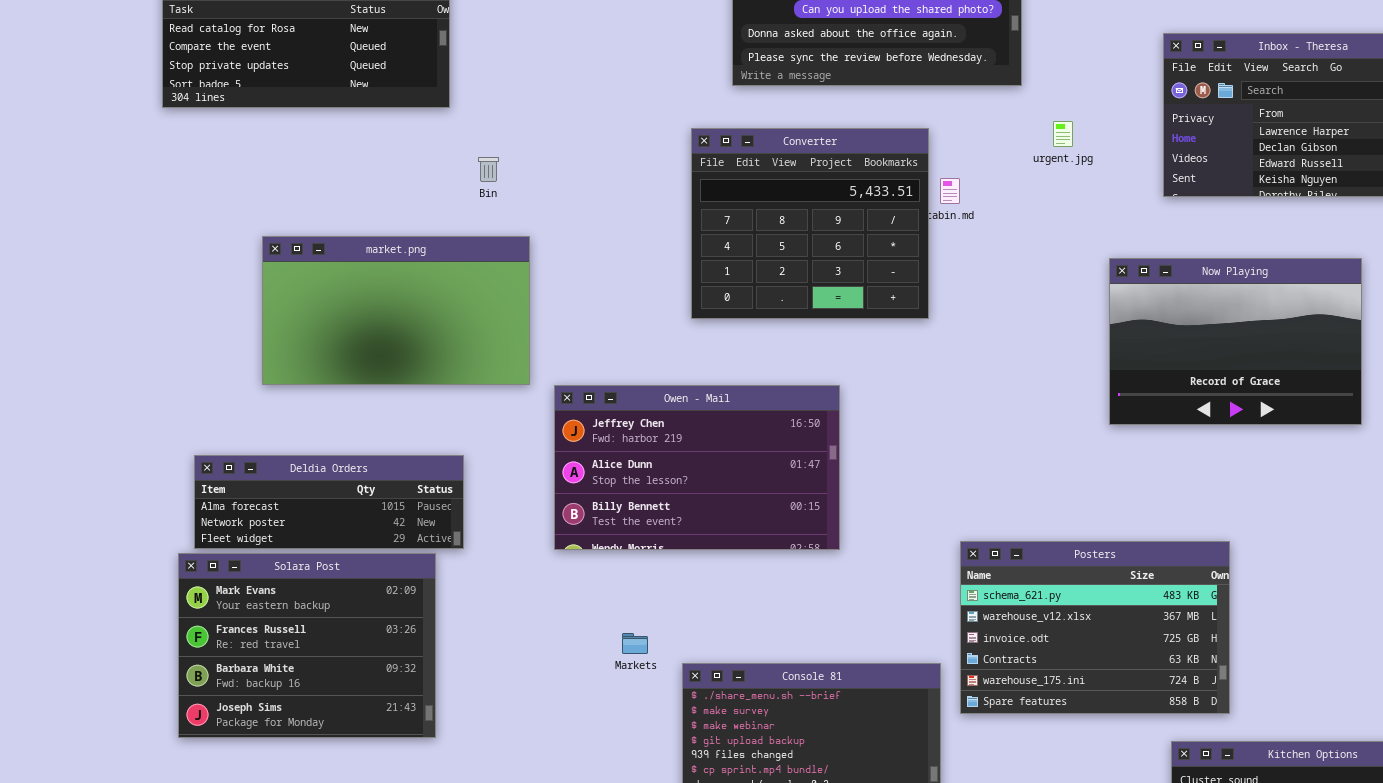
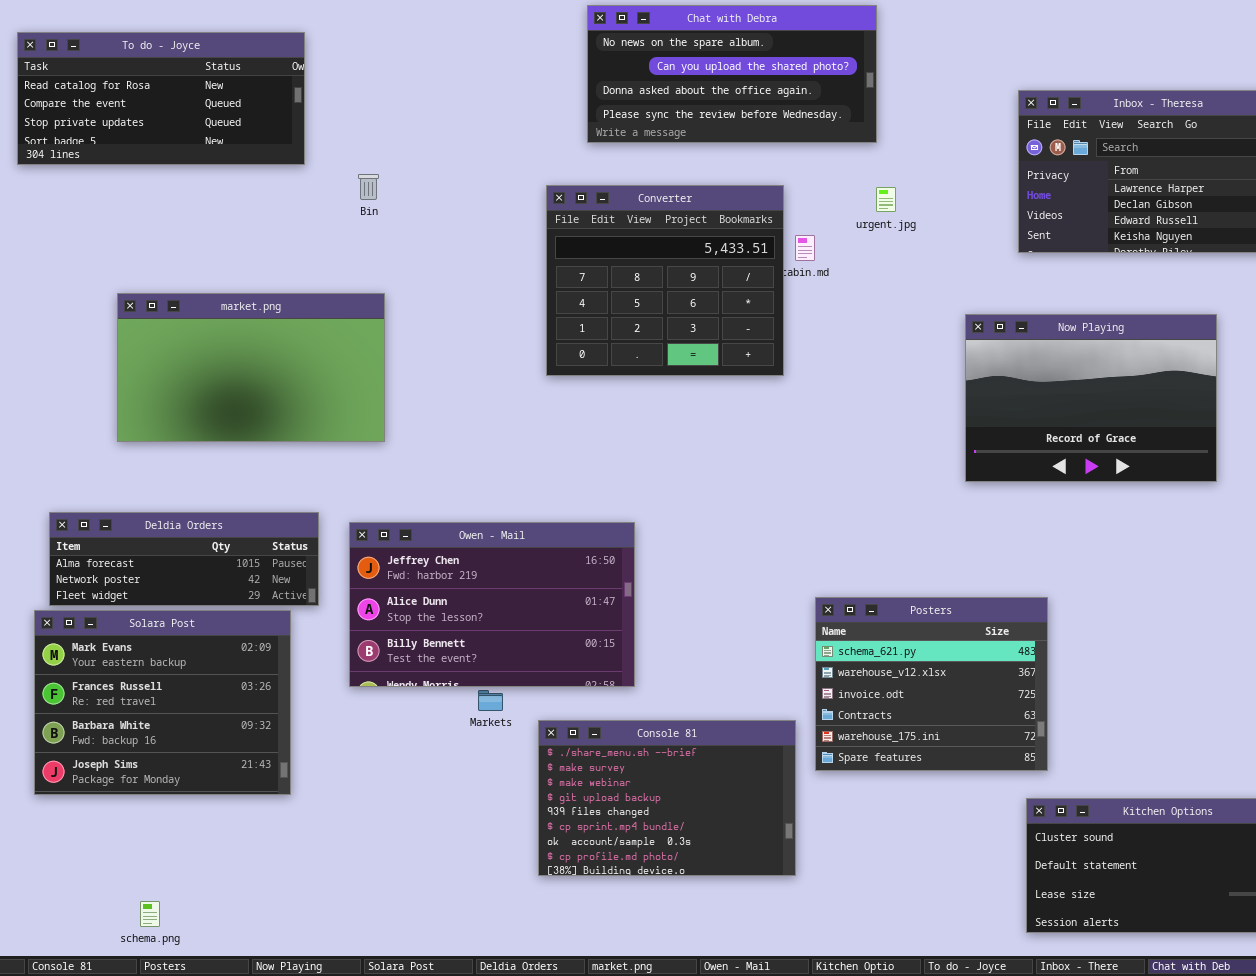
urgent.jpg: [1053,121,1073,147] -> [876,187,896,212], moved
Bin: [478,157,499,182] -> [358,174,379,200], moved
Owen - Mail: [554,385,840,550] -> [349,522,635,687], moved
Posters: [960,541,1230,714] -> [815,597,1048,771], resized

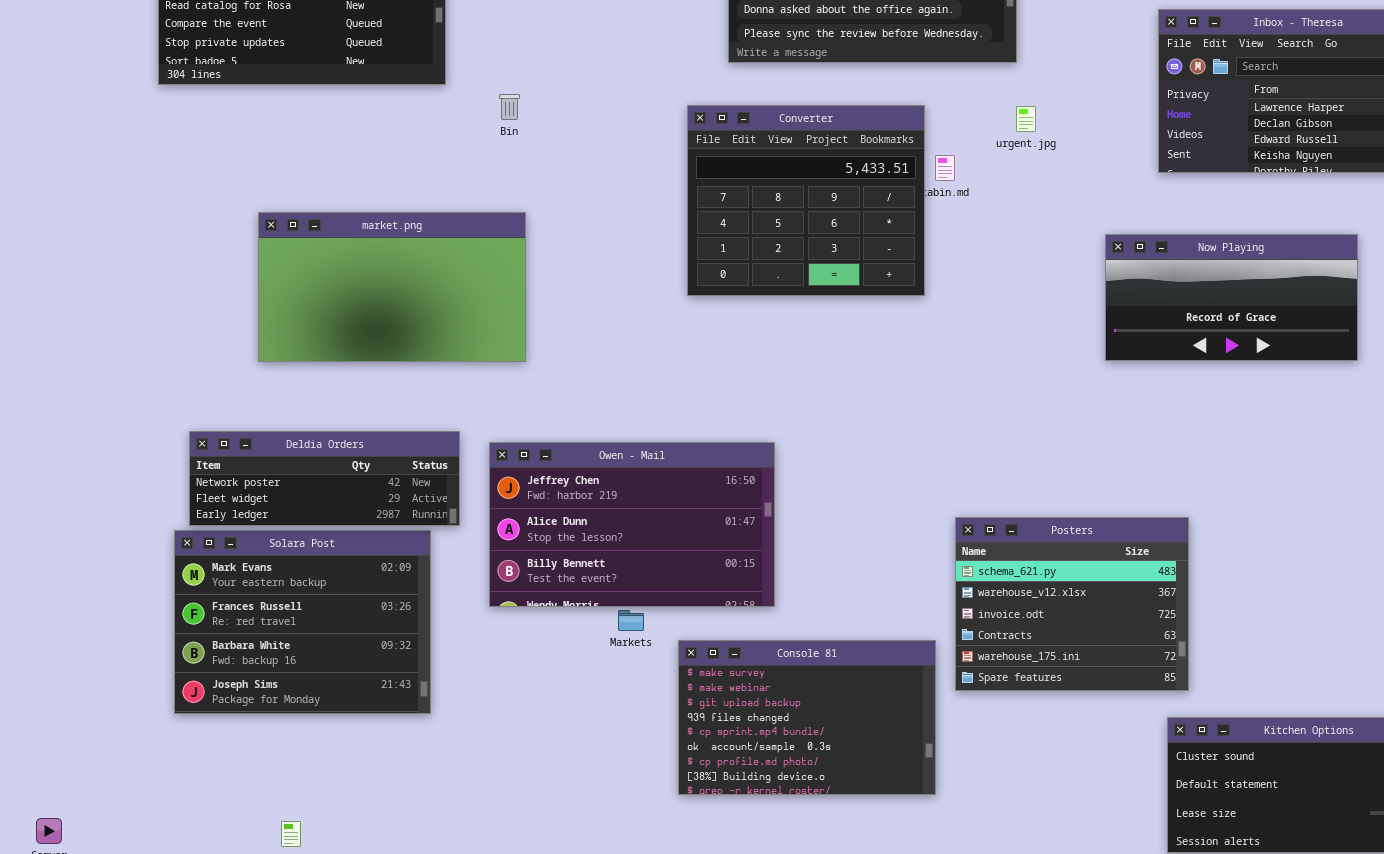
Now Playing: [965,314,1217,482] -> [1105,234,1358,361], resized
Deldia Orders: [49,512,319,606] -> [189,431,460,526], scrolled down 1 row
Console 81: [538,720,796,876] -> [678,640,936,795], scrolled down 1 row

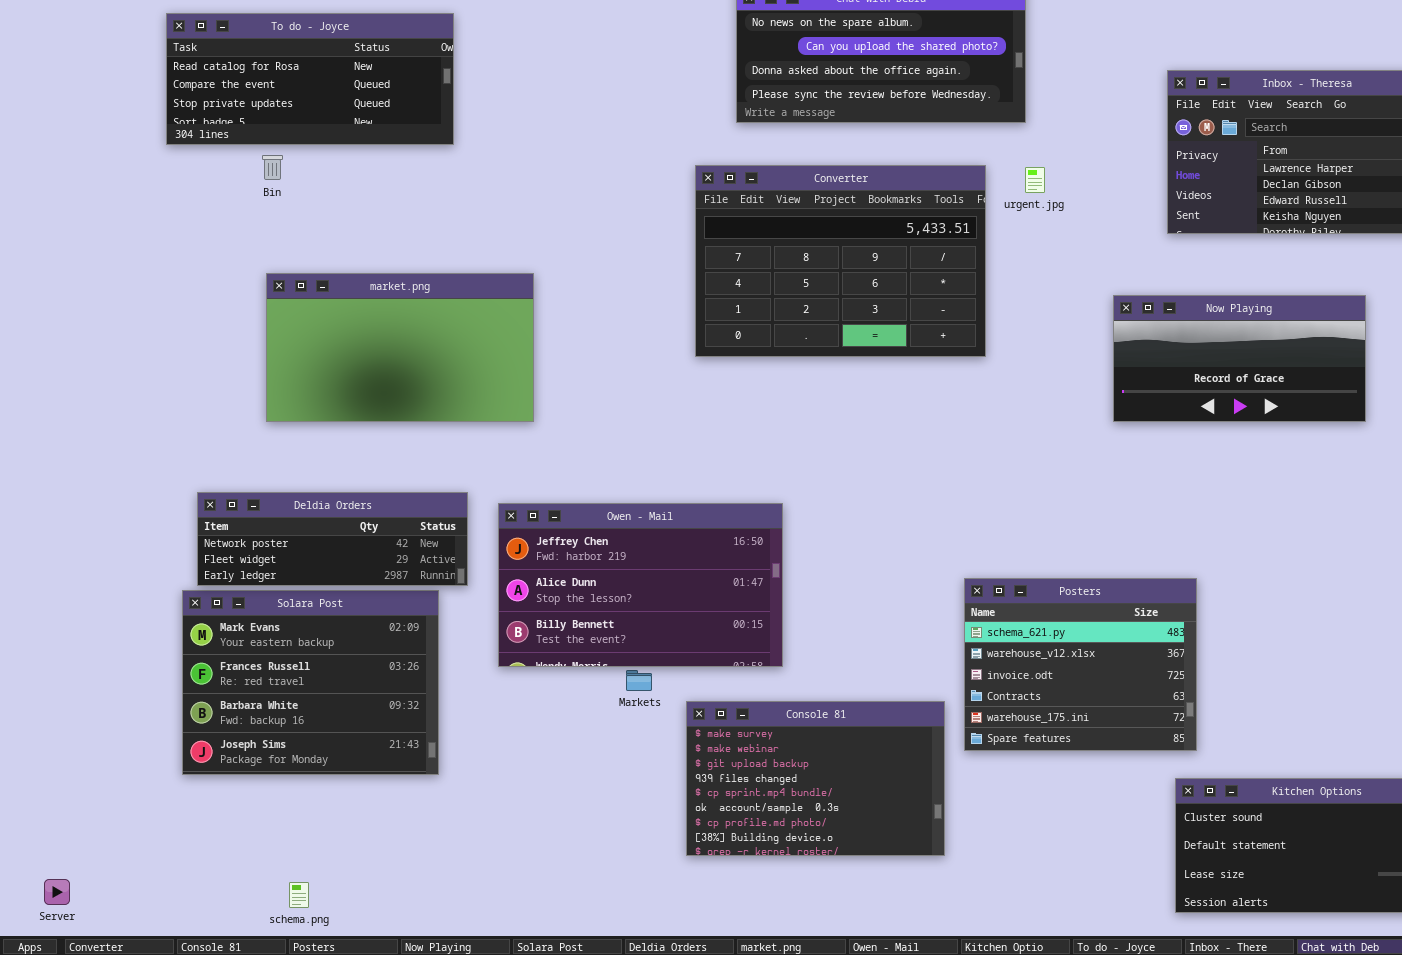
Bin: [499,94,520,120] -> [262,155,283,180], moved
Converter: [687,105,925,296] -> [695,165,986,357], resized

